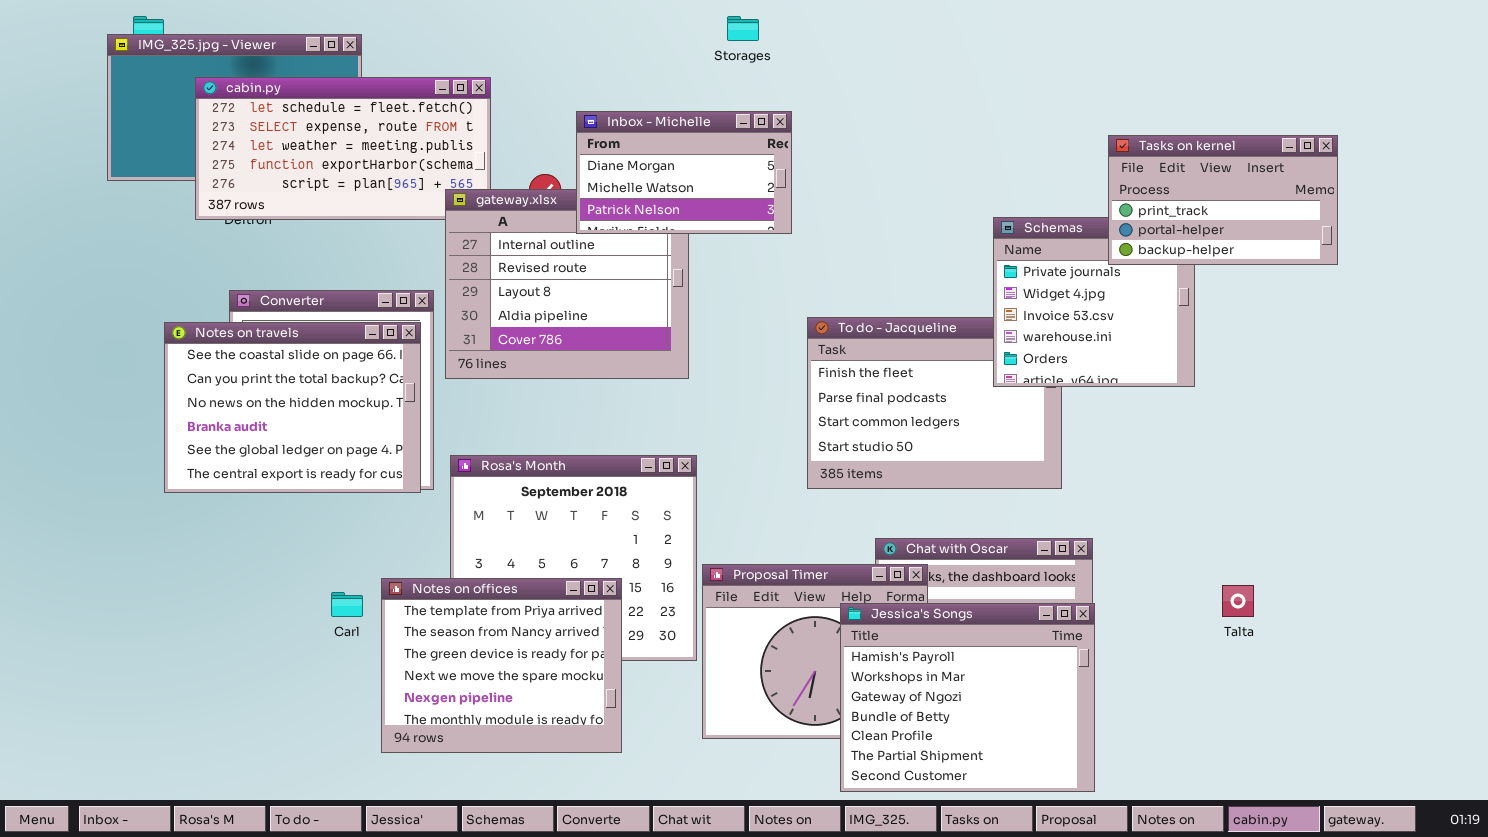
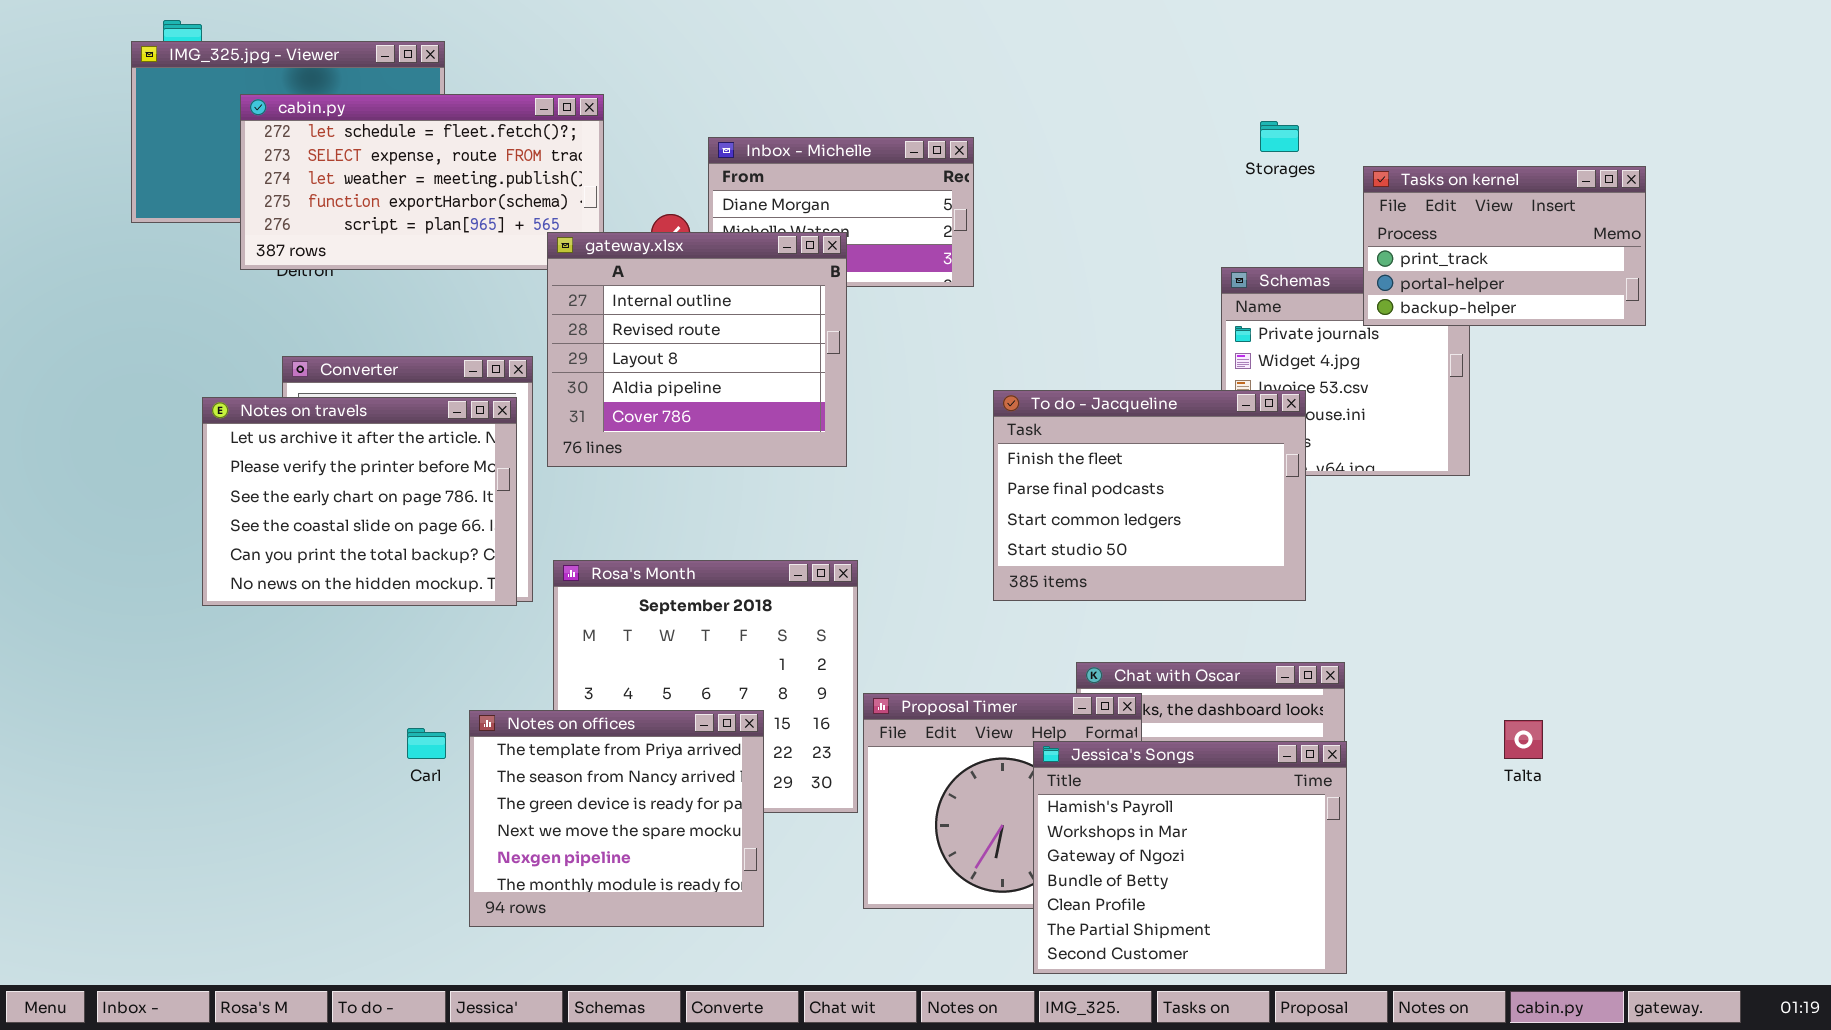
Storages: [727,16,759,41] -> [1260,121,1299,152], moved
gateway.xlsx: [445,189,689,379] -> [547,232,847,467], raised
To do - Jacqueline: [807,317,1062,489] -> [993,390,1306,601], raised
Notes on travels: [164,322,421,493] -> [202,397,517,606], scrolled up 3 rows

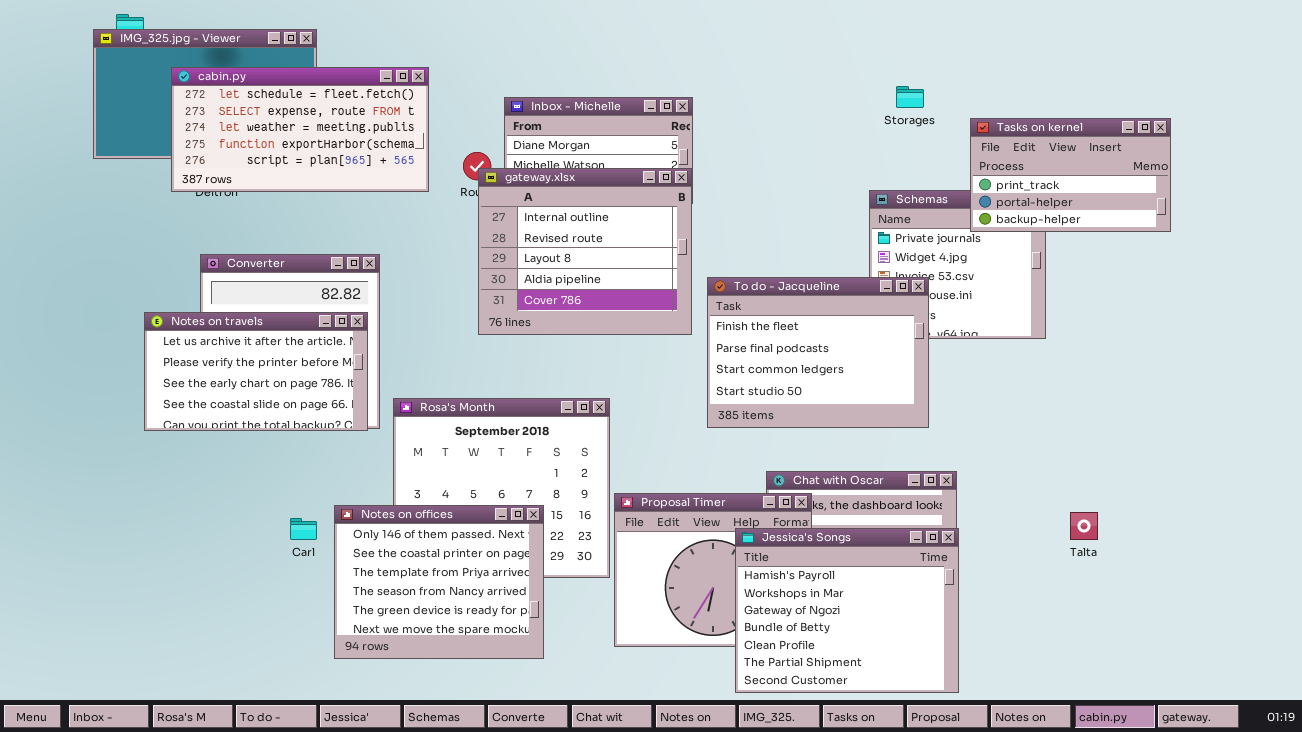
gateway.xlsx: [547,232,847,467] -> [478,168,692,335], moved
Notes on travels: [202,397,517,606] -> [144,312,368,431], resized
Notes on offices: [469,710,764,927] -> [334,505,544,659], scrolled up 2 rows

